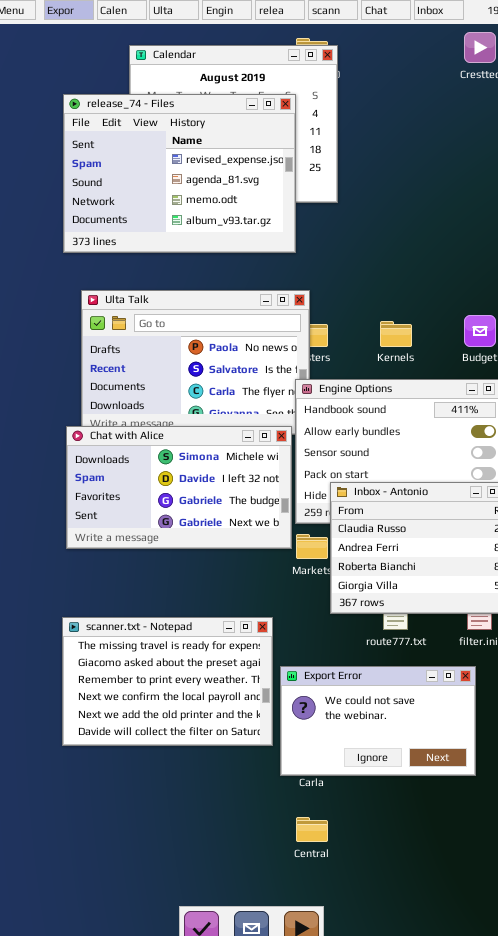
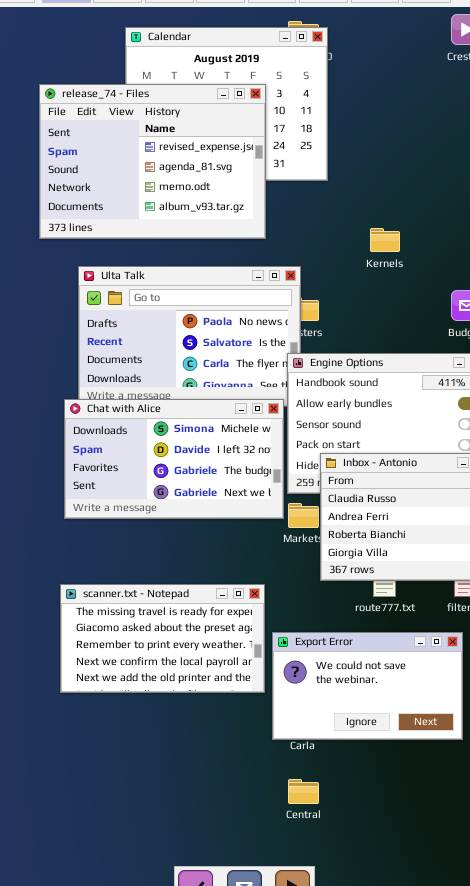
release_74 - Files: [63,94,296,253] -> [39,84,266,239], moved
Kernels: [380,321,412,347] -> [370,228,400,252], moved
scanner.txt - Notepad: [62,617,273,746] -> [60,584,265,693], resized

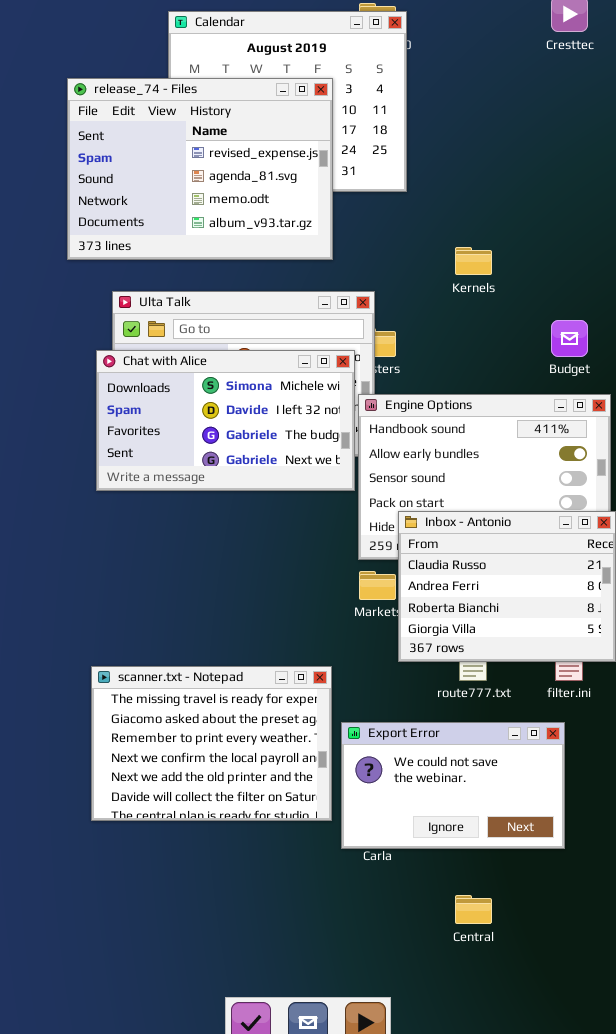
Chat with Alice: [64,399,284,519] -> [96,350,355,491], moved
scanner.txt - Notepad: [60,584,265,693] -> [91,666,332,821], resized
Central: [288,779,319,804] -> [455,895,492,924], moved

